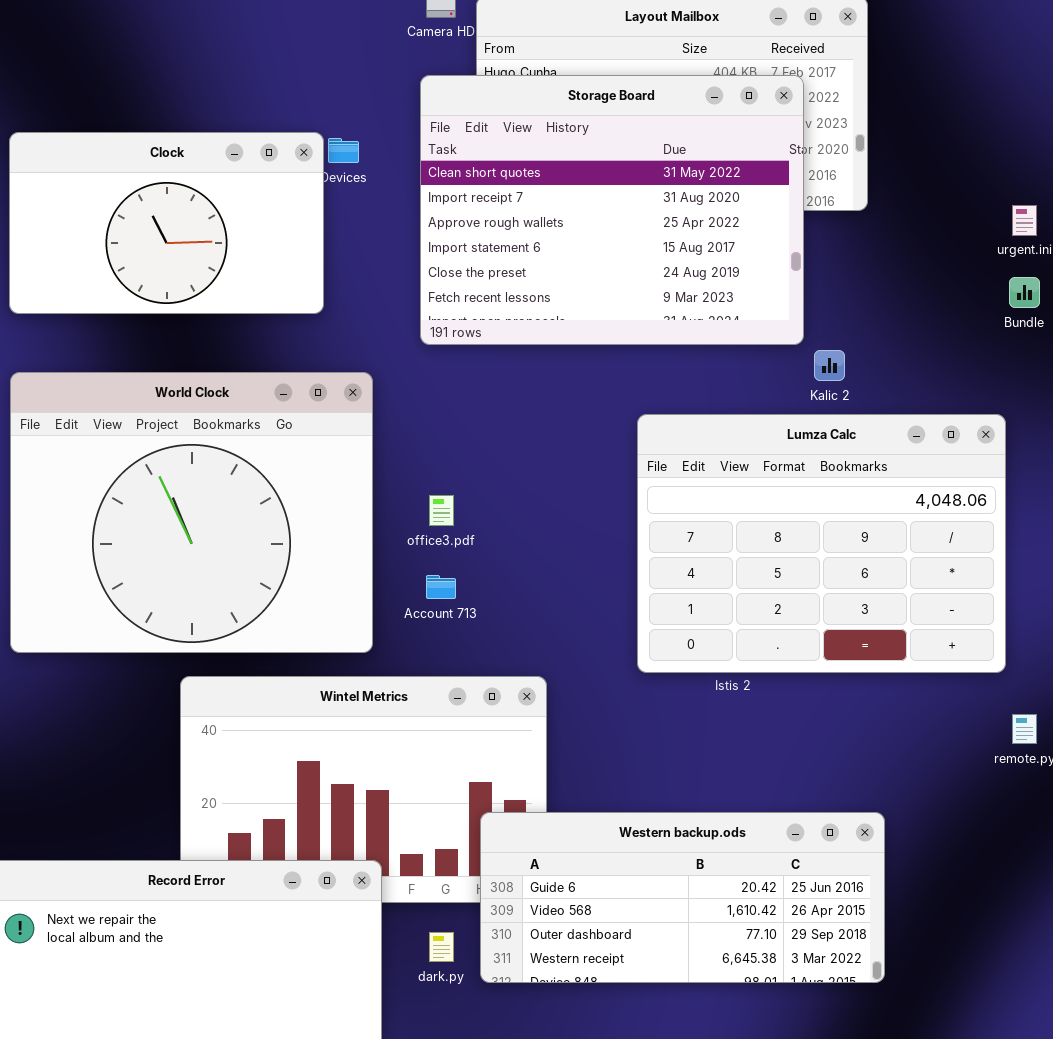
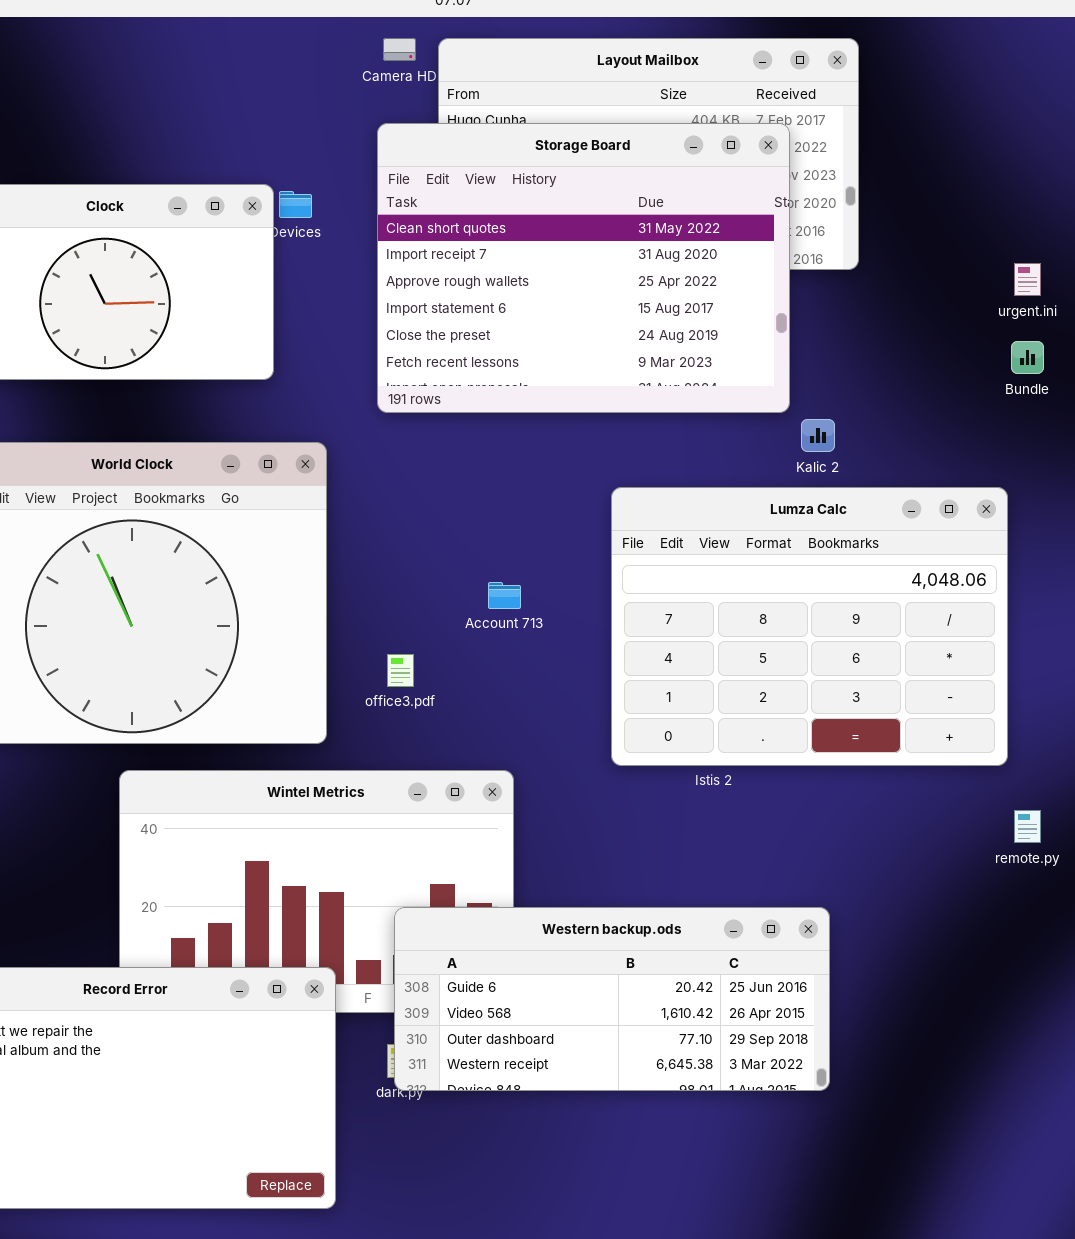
office3.pdf: [429,495,454,526] -> [387,654,414,687], moved
Account 713: [426,575,456,599] -> [488,582,521,609], moved
Western backup.ods: [480,812,885,983] -> [394,907,830,1091], moved

